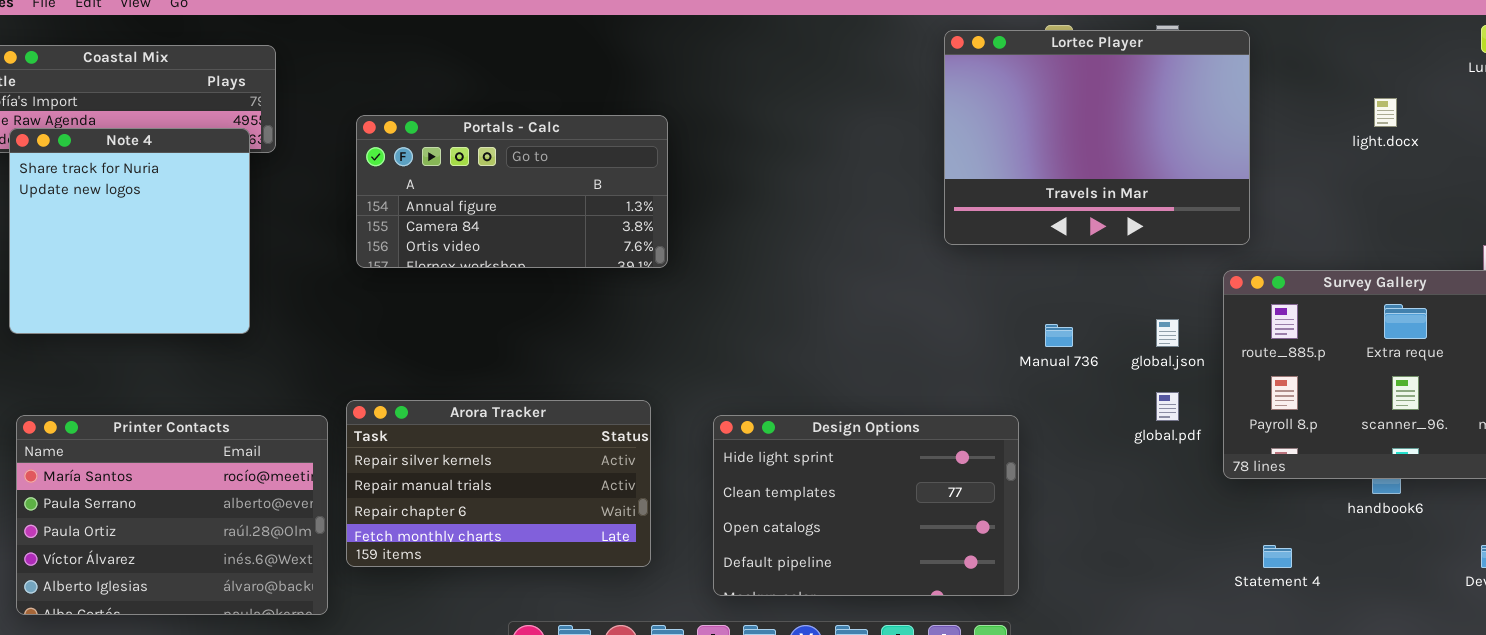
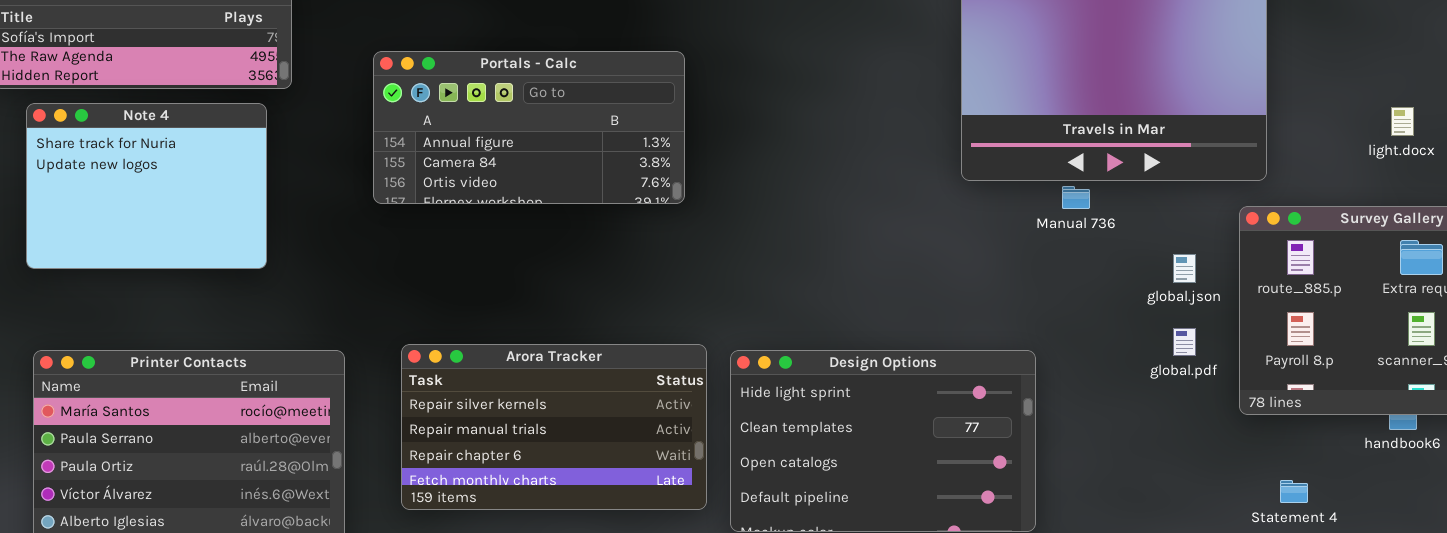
light.docx: [1374,98,1397,127] -> [1391,107,1414,136], moved
Note 4: [9,128,250,334] -> [26,103,267,269], resized
Manual 736: [1045,324,1073,347] -> [1062,186,1090,209], moved
Arora Tracker: [346,400,651,567] -> [401,344,707,510], moved

